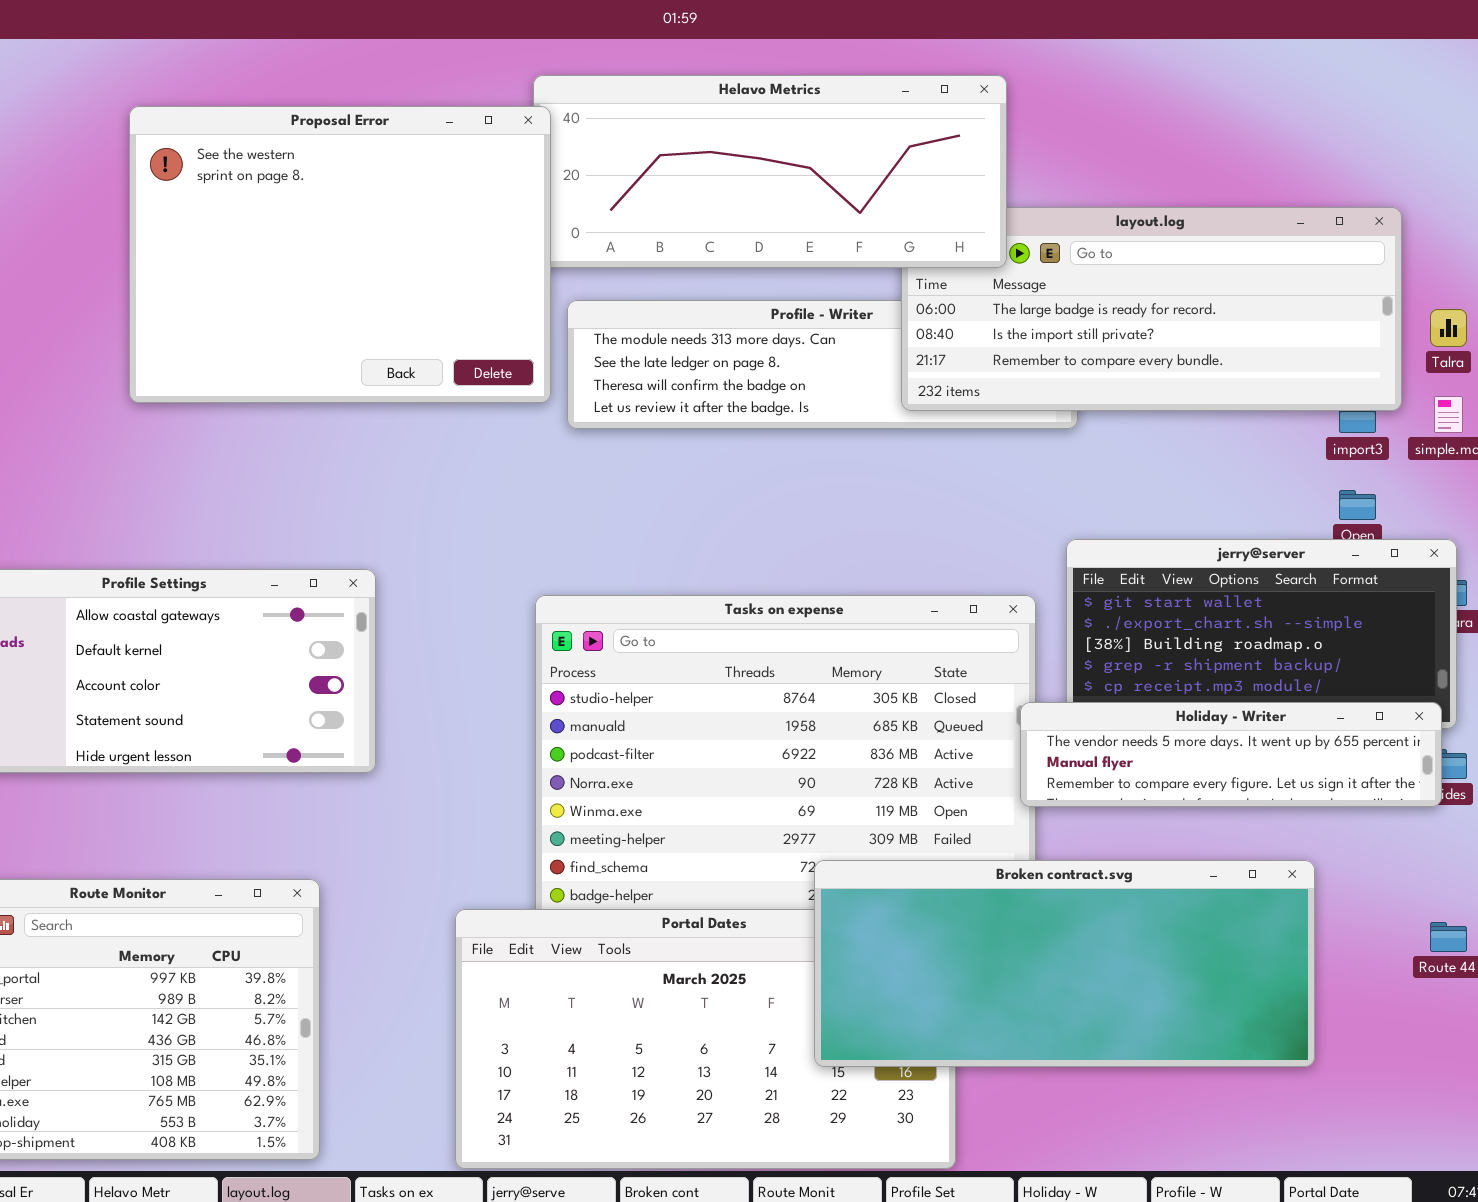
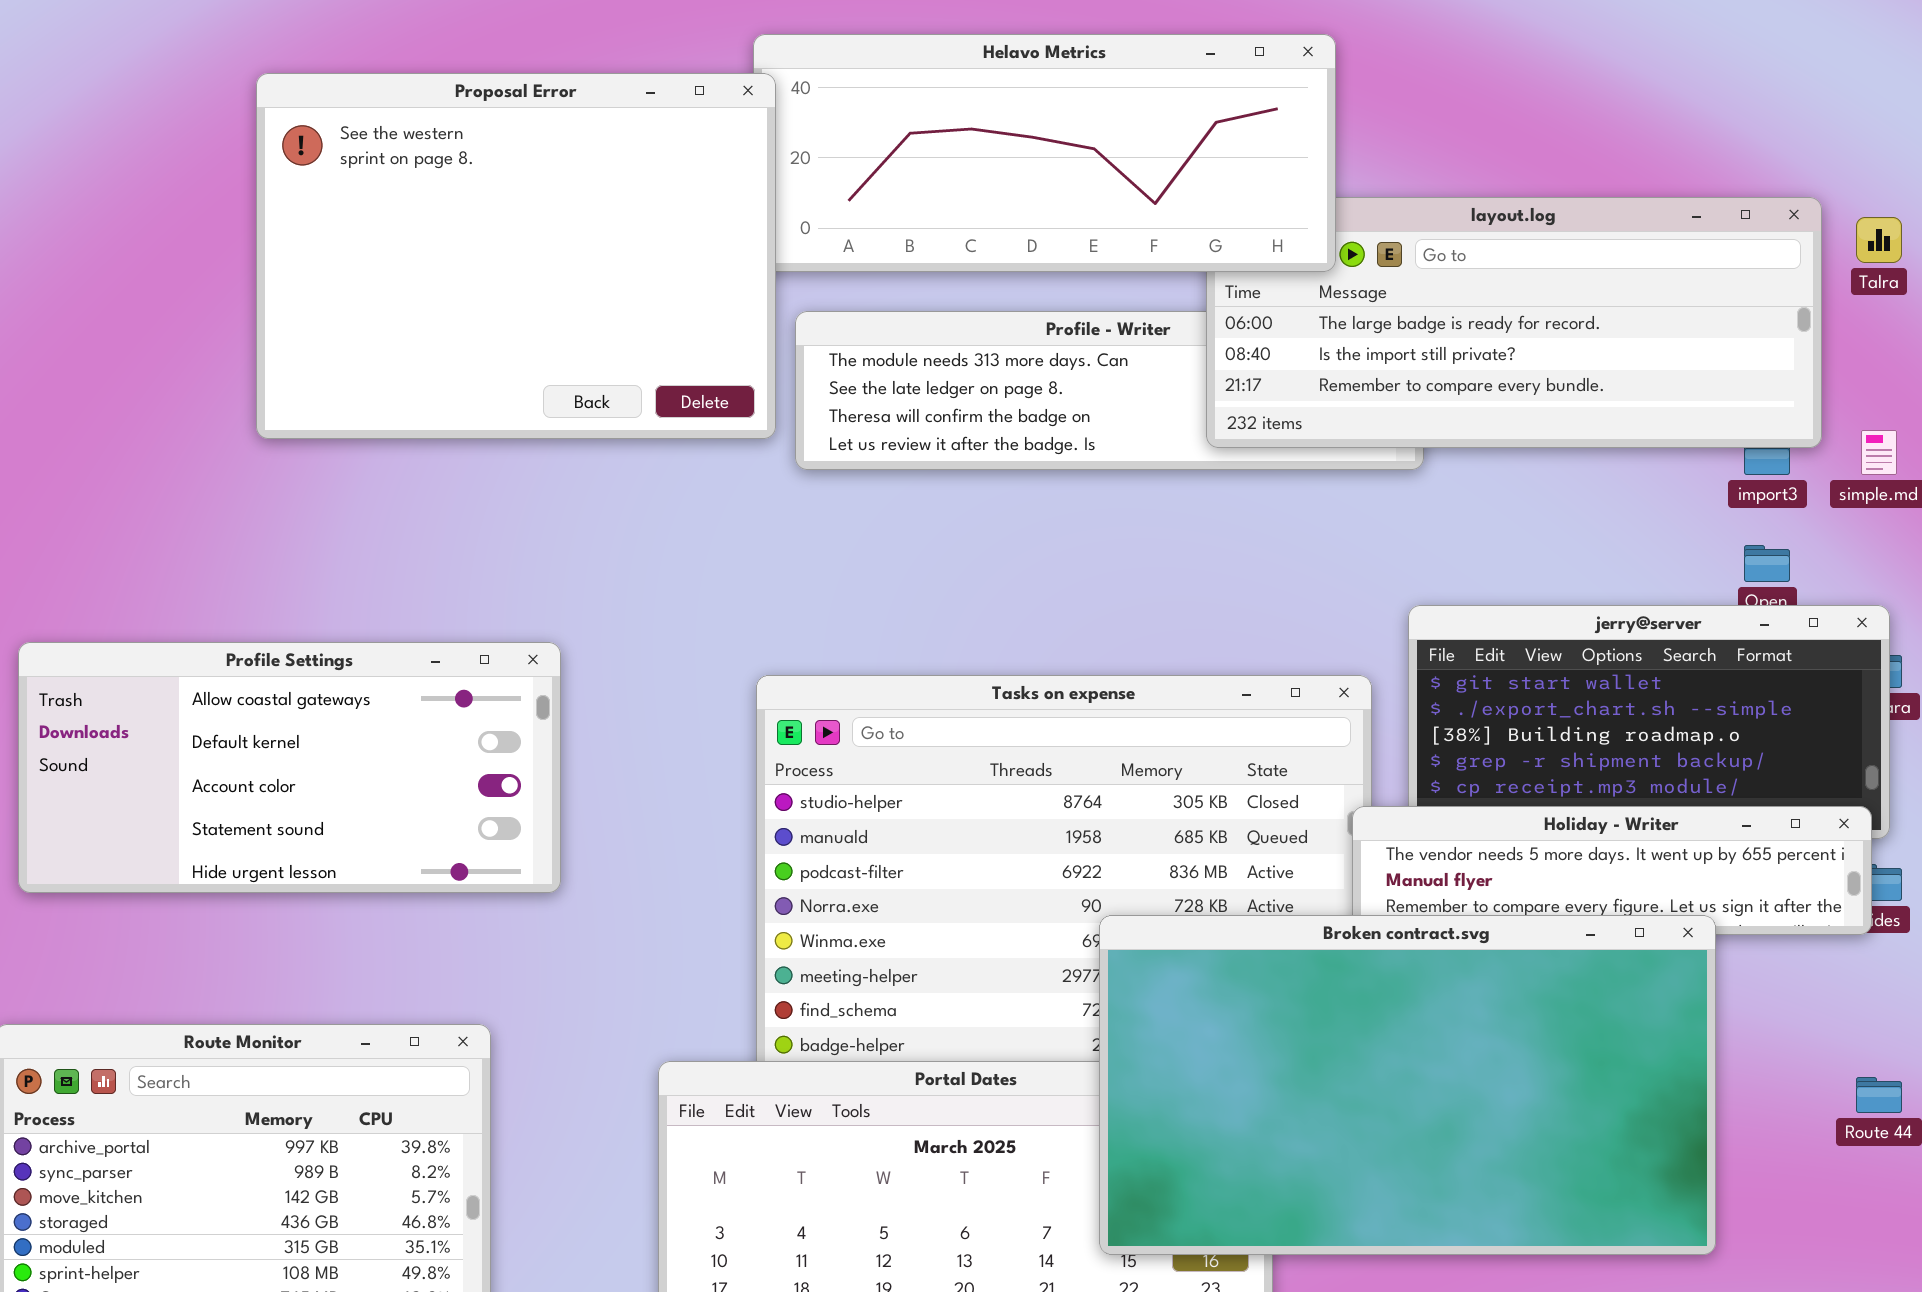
Talra: [1430,309,1467,347] -> [1856,217,1902,263], moved
Broken contract.svg: [814,860,1315,1067] -> [1099,915,1716,1255], resized

